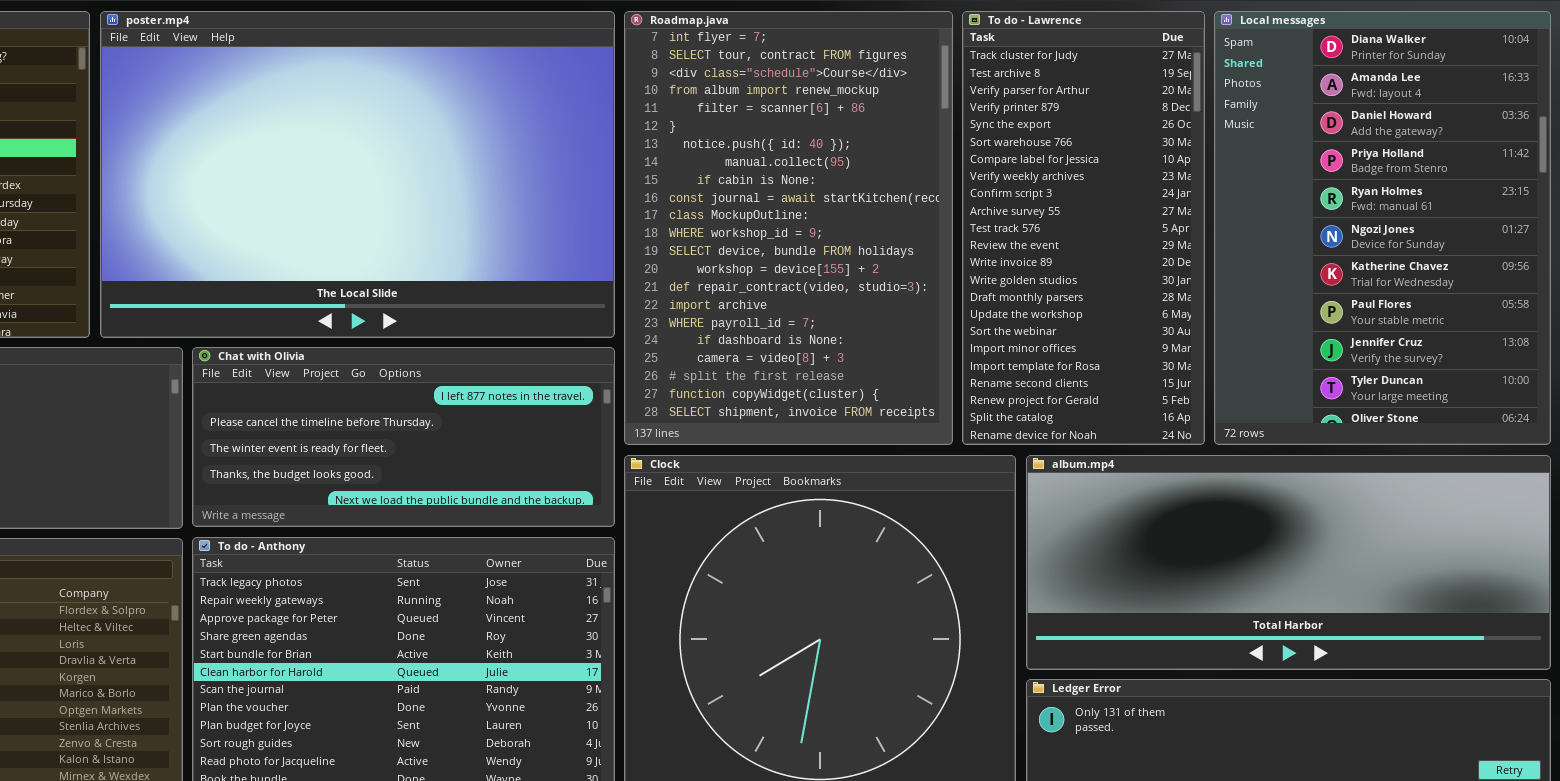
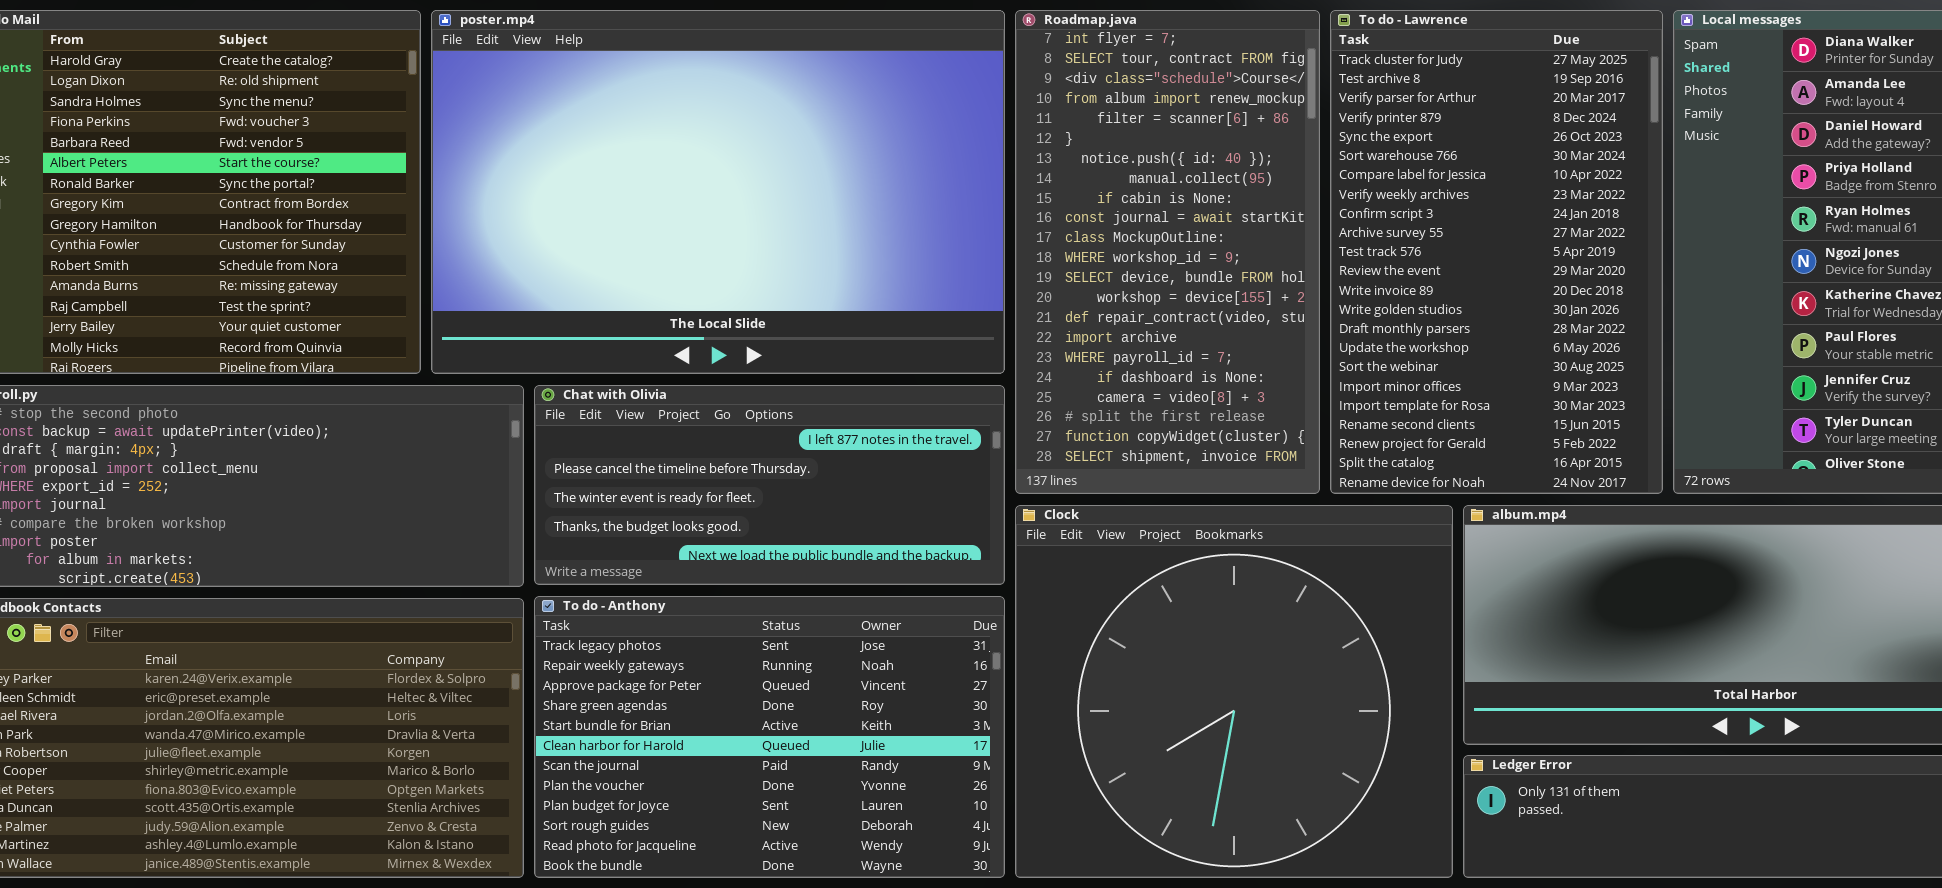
Roadmap.java: [624,11,953,445] -> [1015,10,1320,494], resized
To do - Lawrence: [962,11,1205,445] -> [1330,10,1663,494], resized

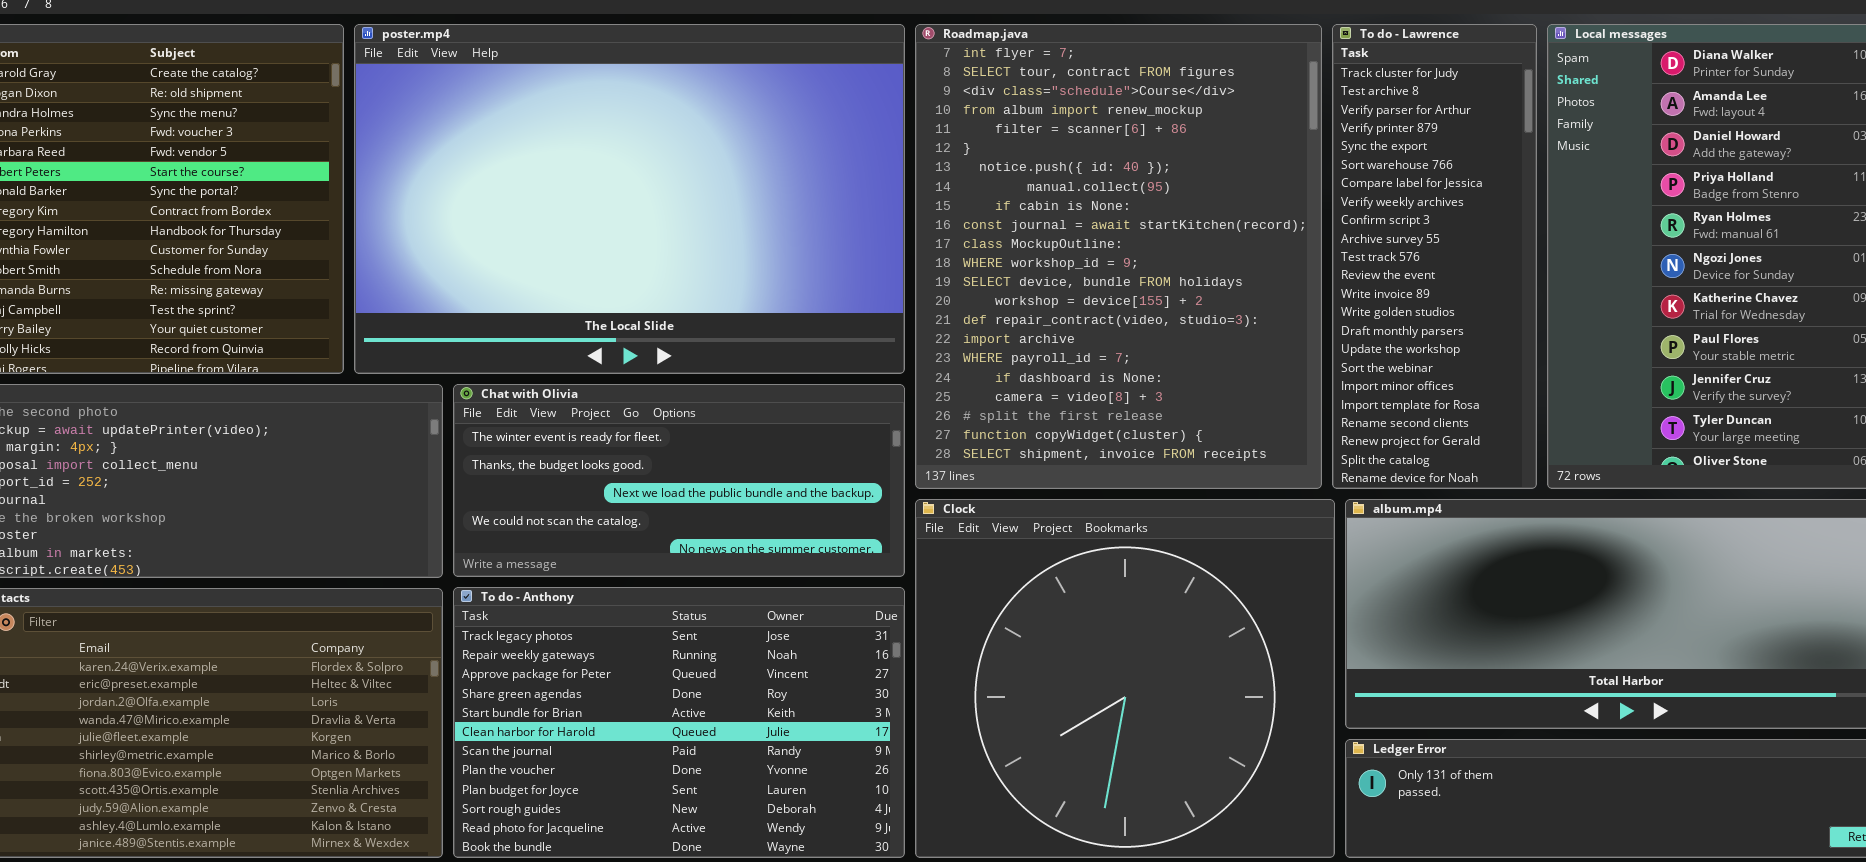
Roadmap.java: [1015,10,1320,494] -> [915,24,1322,489], resized
To do - Lawrence: [1330,10,1663,494] -> [1332,24,1537,489], resized
Chat with Olivia: [534,385,1005,585] -> [453,384,905,577], scrolled down 2 rows

